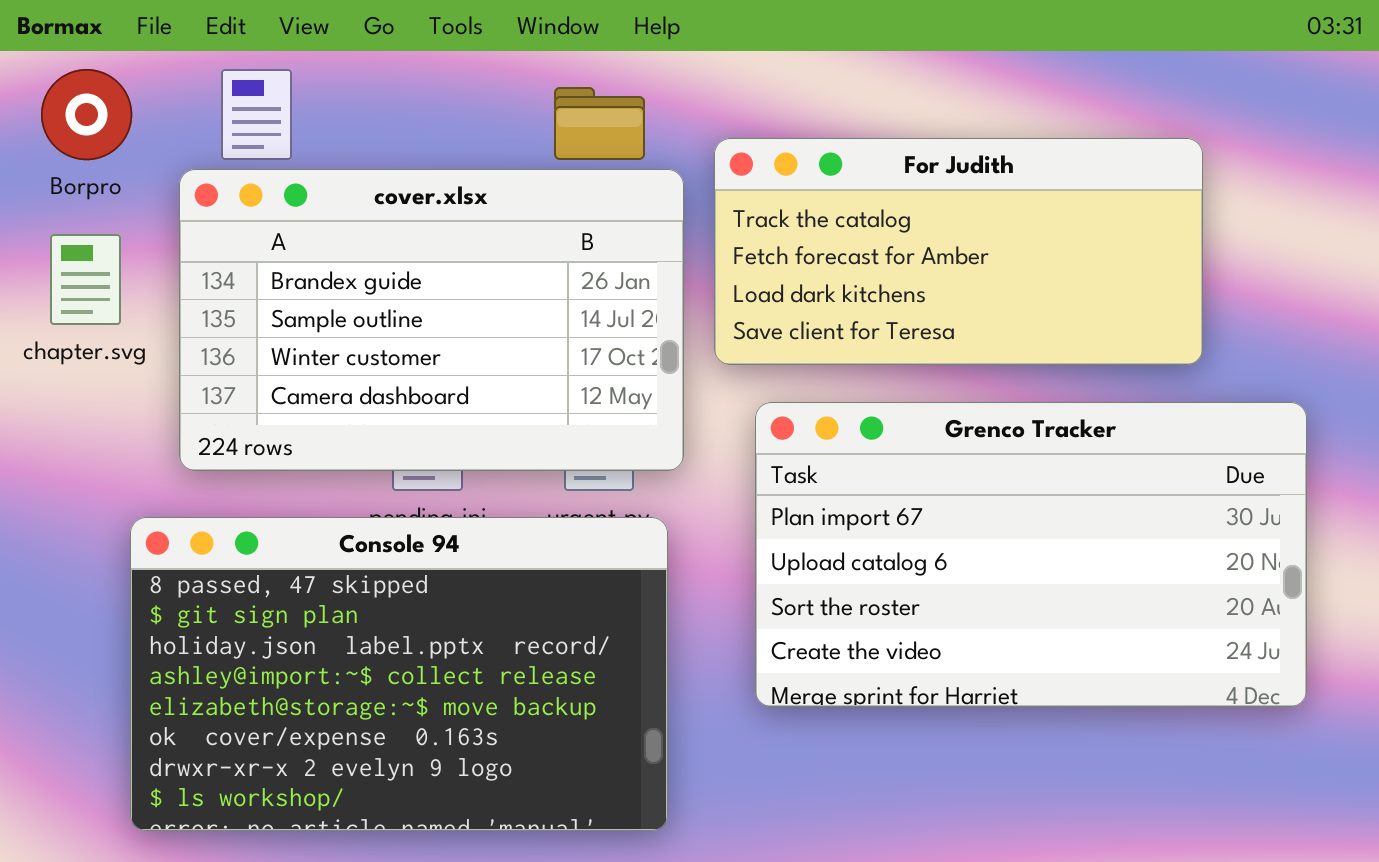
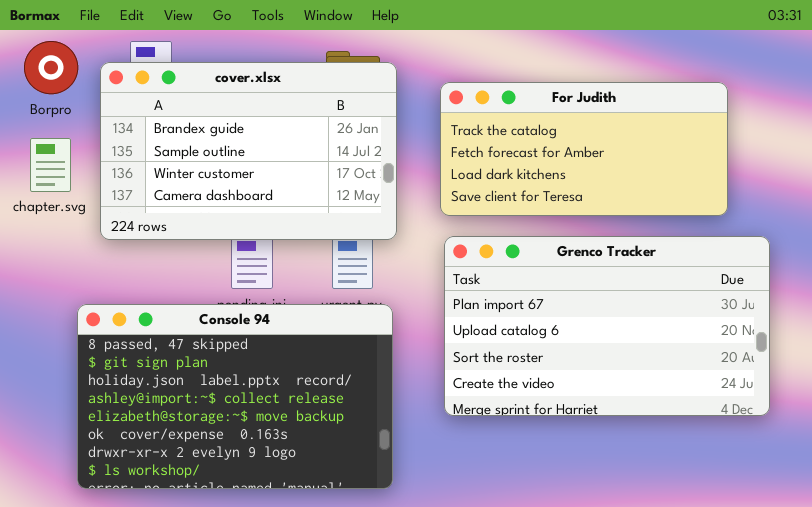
For Judith: [714,138,1203,365] -> [440,82,728,216], moved
cover.xlsx: [179,169,684,471] -> [100,62,397,240], moved

